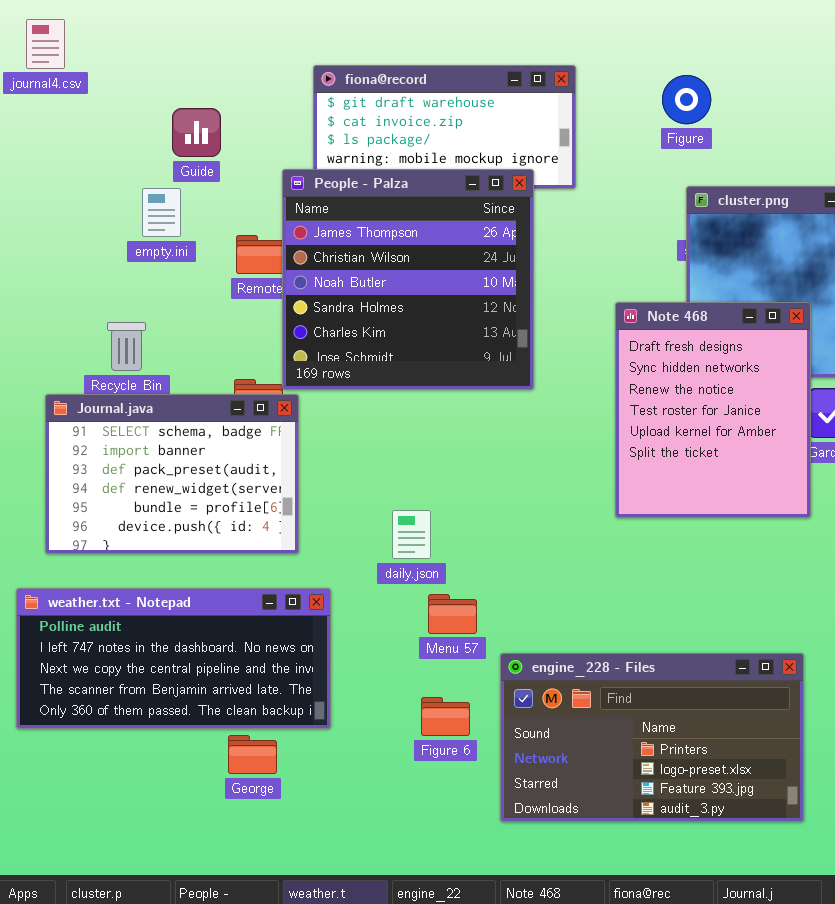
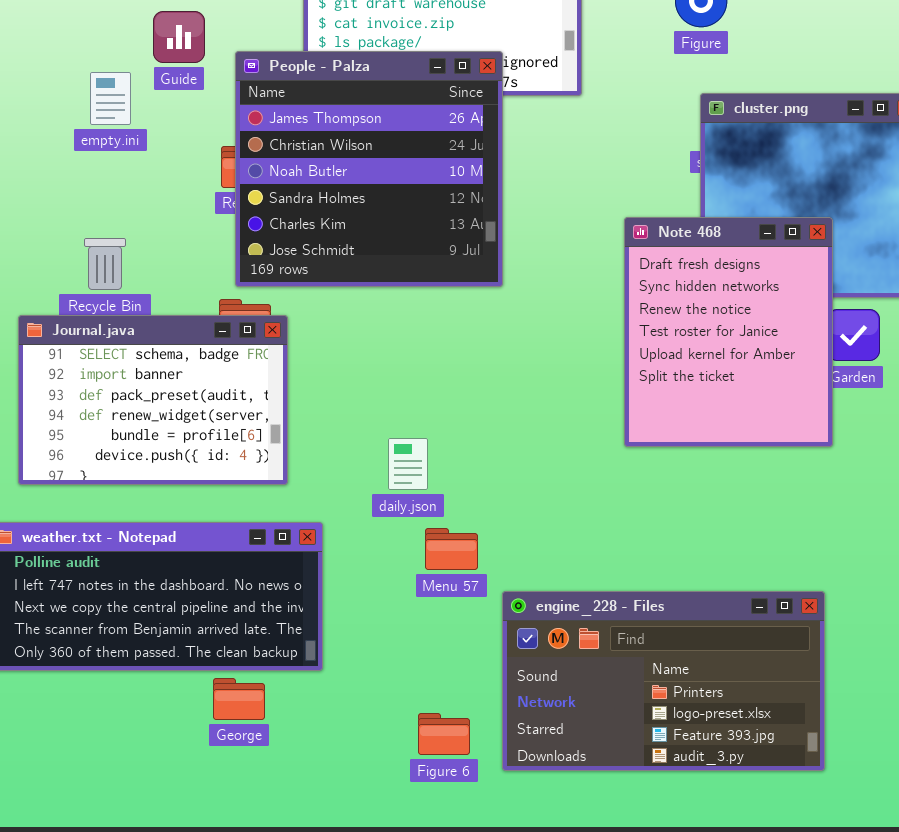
People - Palza: [282,169,534,390] -> [235,51,503,287], moved
empty.ini: [142,188,181,237] -> [90,72,131,125], moved
Figure 6: [421,697,470,736] -> [418,713,470,755], moved

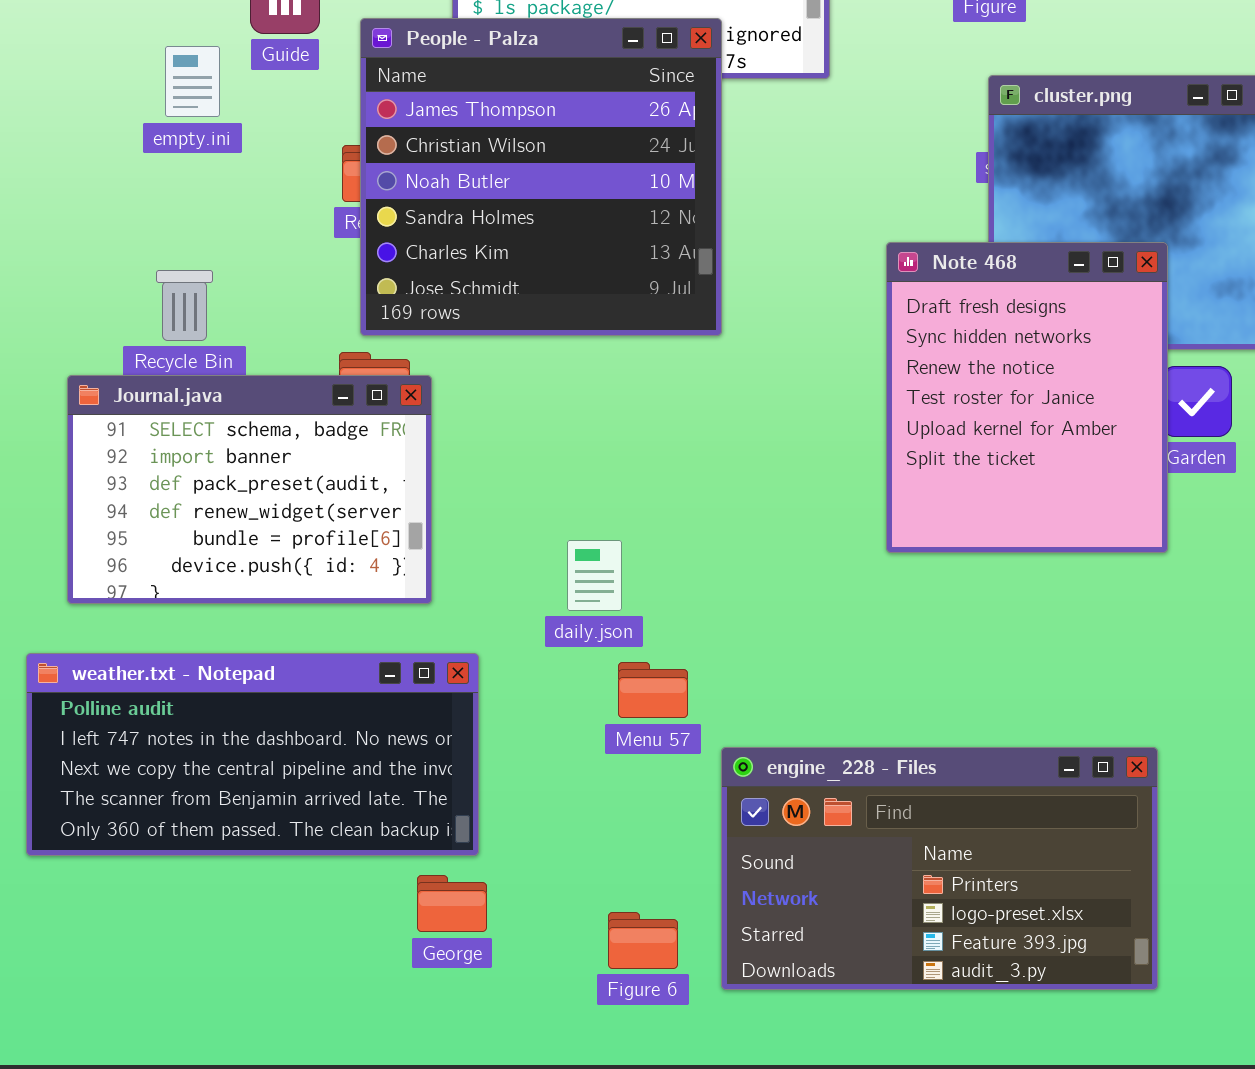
George: [213,678,265,720] -> [417,875,487,932], moved

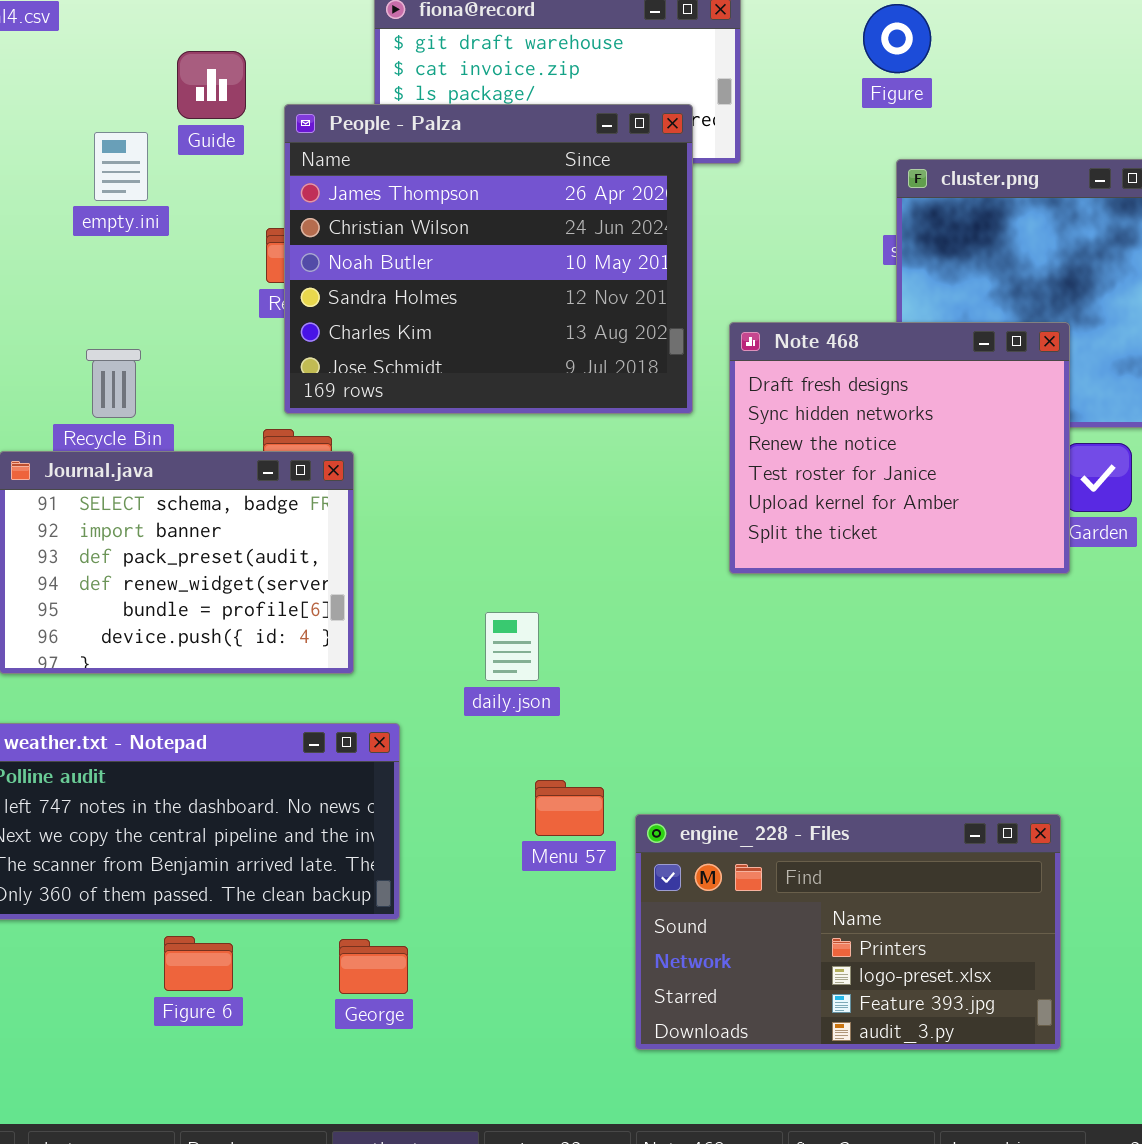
People - Palza: [360,18,722,336] -> [284,104,693,414], resized
Note 468: [886,242,1168,553] -> [729,322,1070,574], resized
Menu 57: [618,662,688,718] -> [535,780,604,836], moved
Figure 6: [608,912,678,969] -> [164,936,233,991], moved

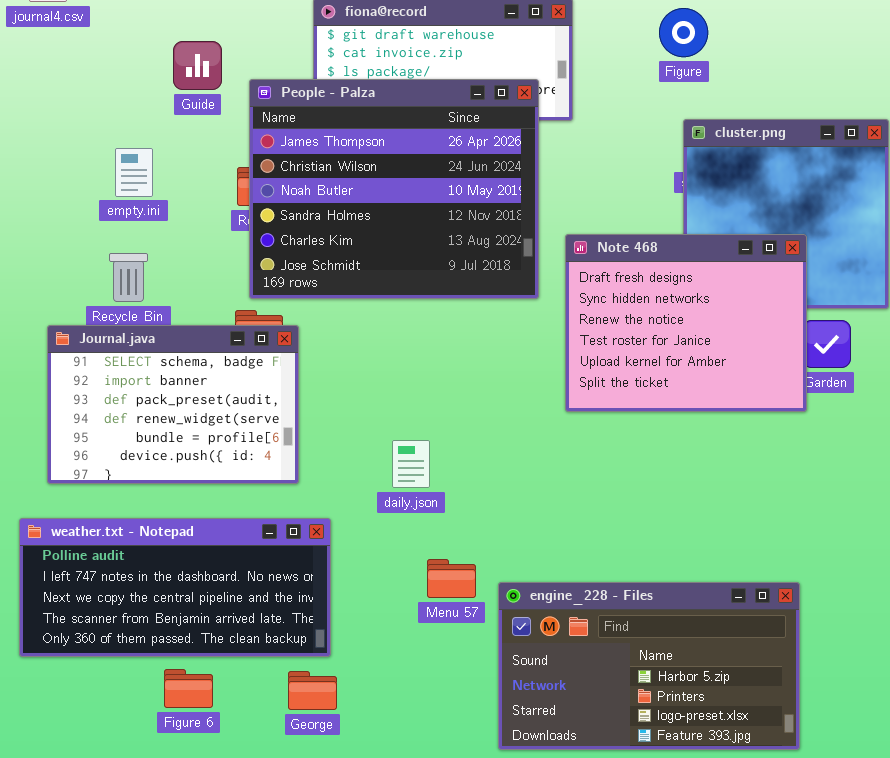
empty.ini: [94,132,148,201] -> [115,148,153,197], moved
engine_228 - Files: [635,814,1061,1050] -> [498,582,800,750], scrolled up 1 row

